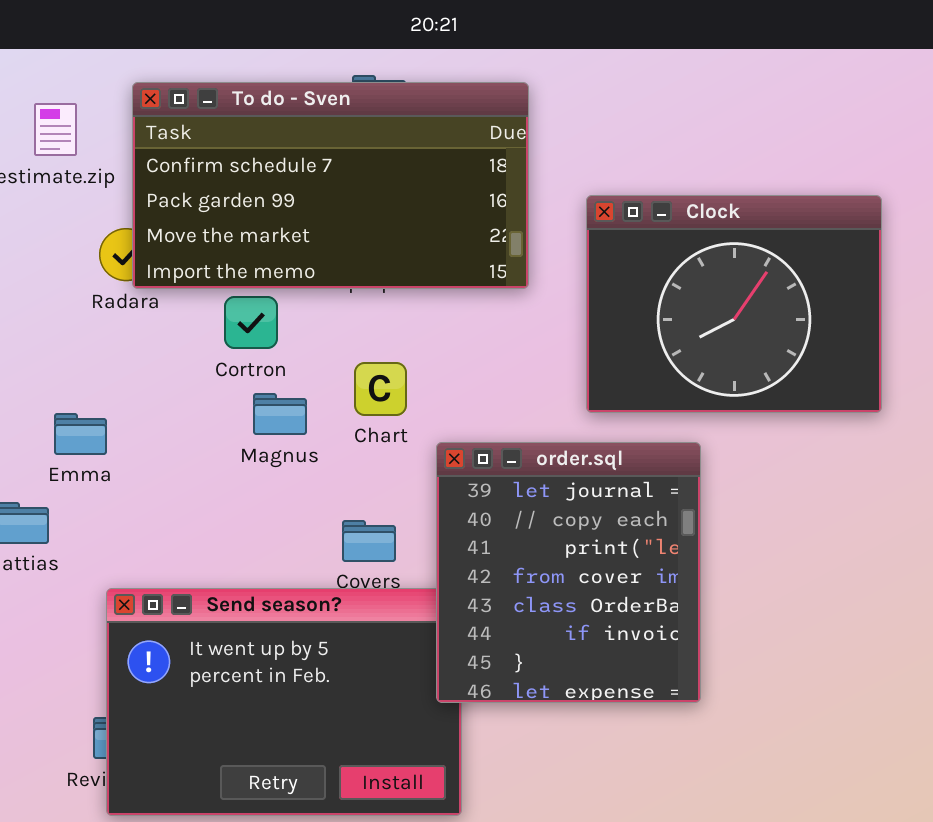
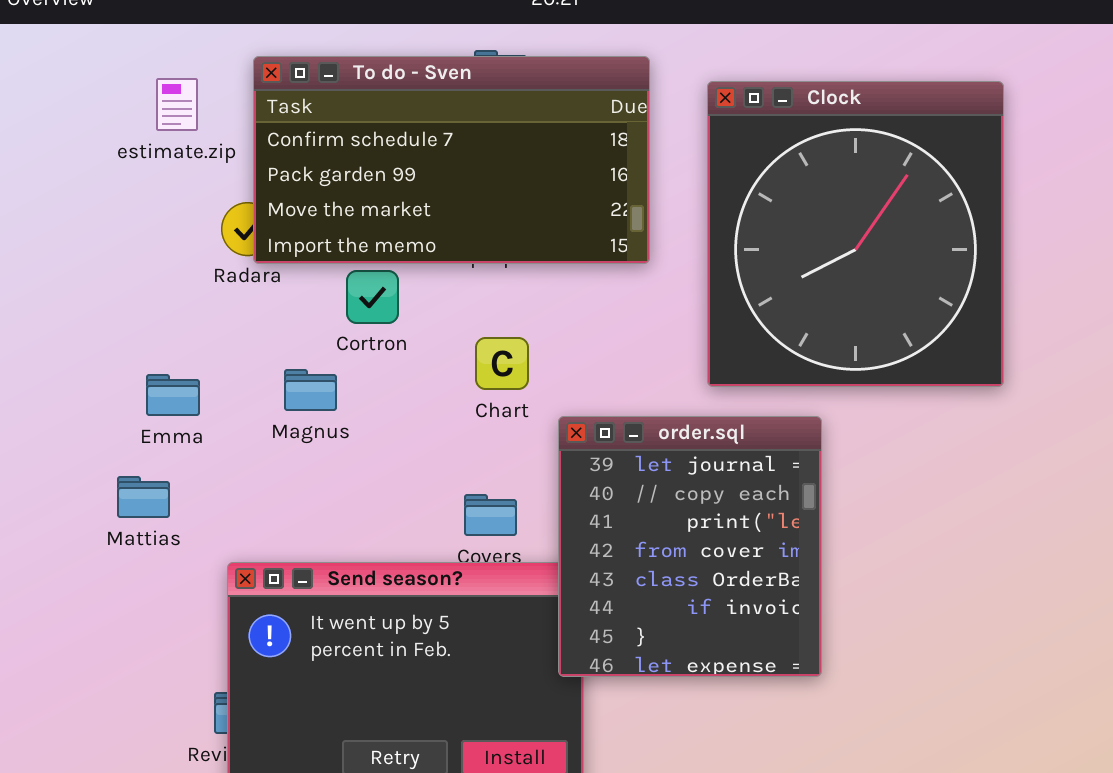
Clock: [586,195,882,413] -> [707,81,1004,387], resized
Magnus: [253,393,307,435] -> [284,369,337,411], moved
Emma: [54,413,107,455] -> [146,374,200,416], moved

